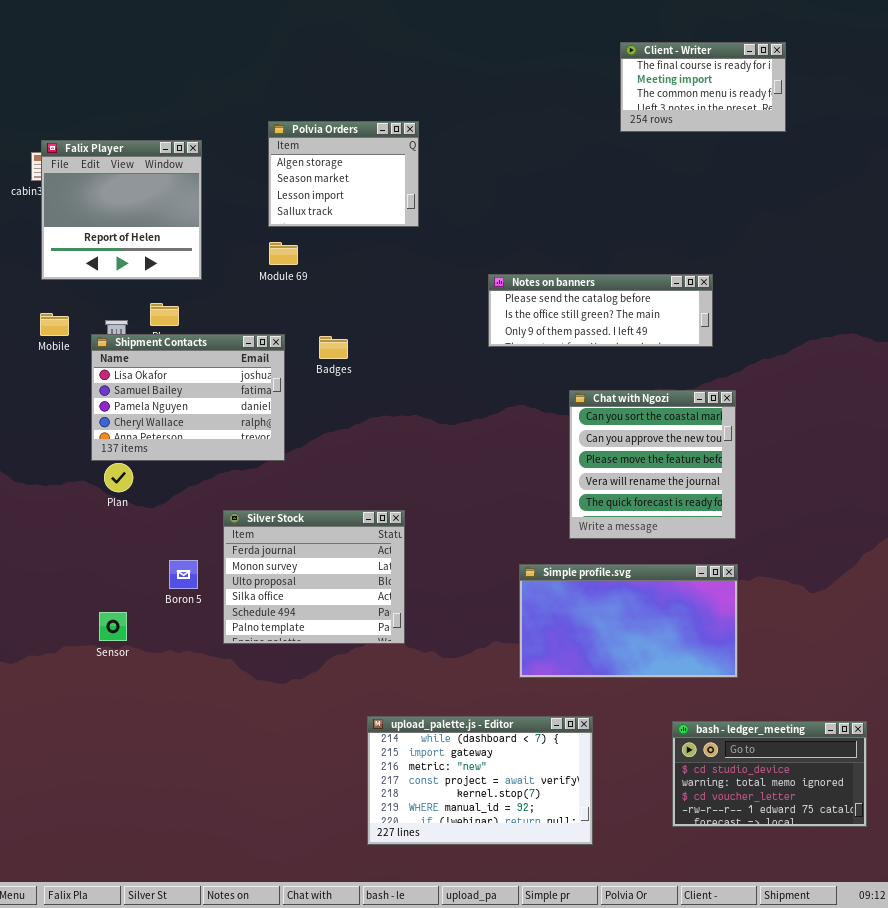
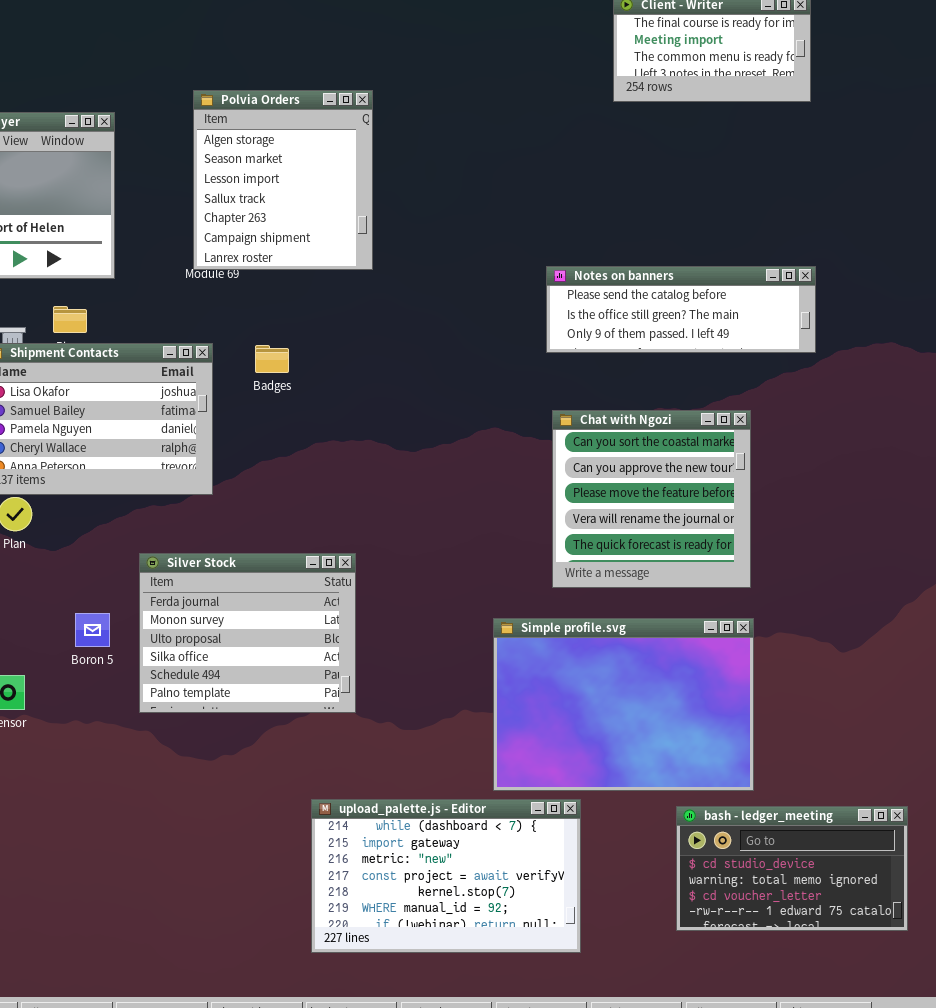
Polvia Orders: [268,121,419,227] -> [193,90,373,270], resized
Notes on banners: [488,274,713,347] -> [546,266,816,353], moved
Simple profile.svg: [519,564,738,678] -> [493,618,754,791], resized

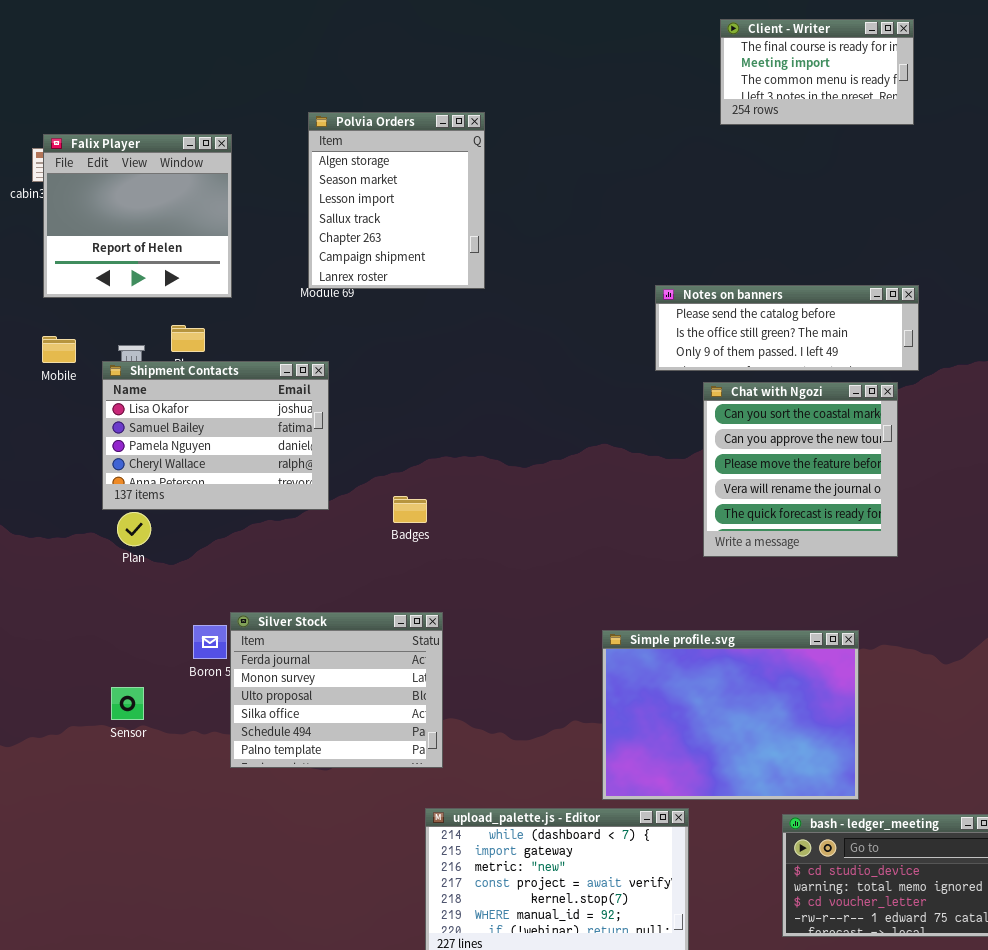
Badges: [255,345,289,373] -> [393,496,427,523], moved
Chat with Ngozi: [552,410,751,588] -> [703,382,898,557], moved
Silver Stock: [139,553,356,713] -> [230,612,443,768], moved

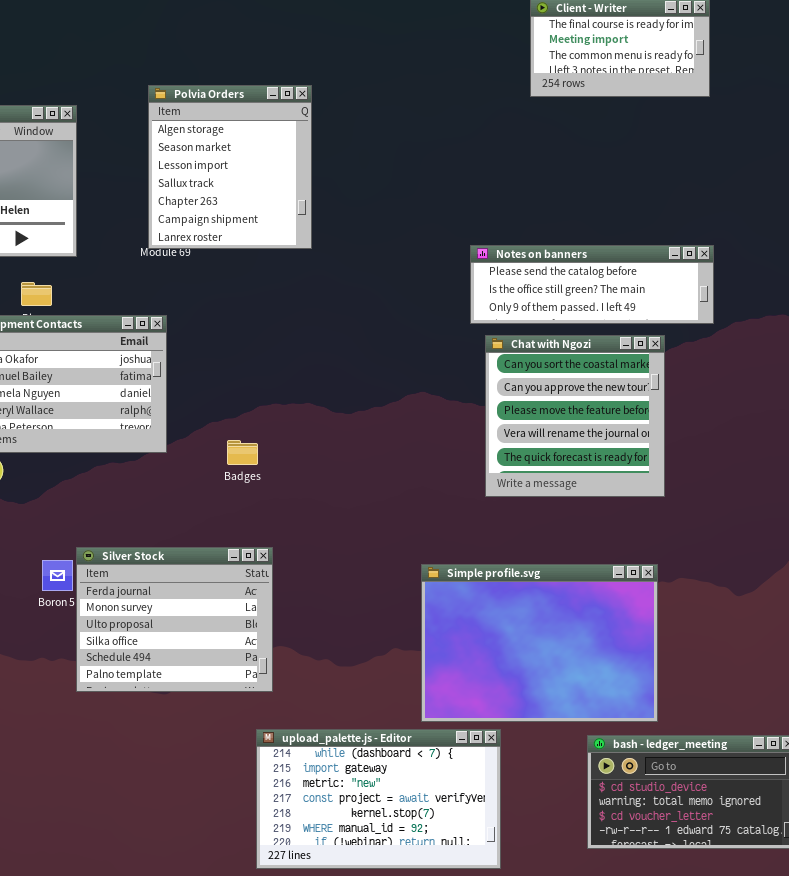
Chat with Ngozi: [703,382,898,557] -> [485,335,665,497], moved

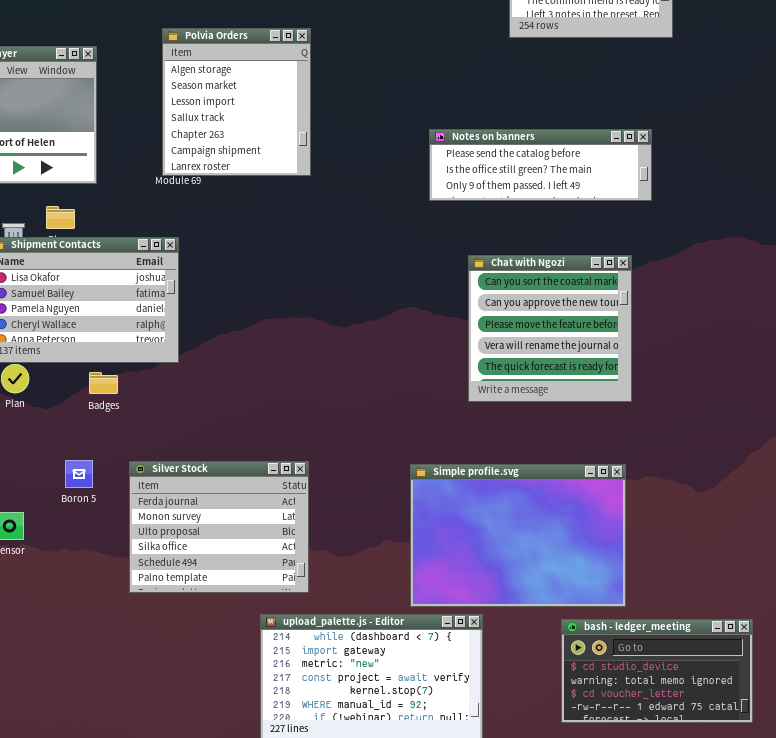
Notes on banners: [470,245,714,324] -> [429,129,652,201], moved
Badges: [227,440,258,465] -> [89,372,118,394], moved
Silver Stock: [76,547,273,692] -> [129,461,309,593], moved

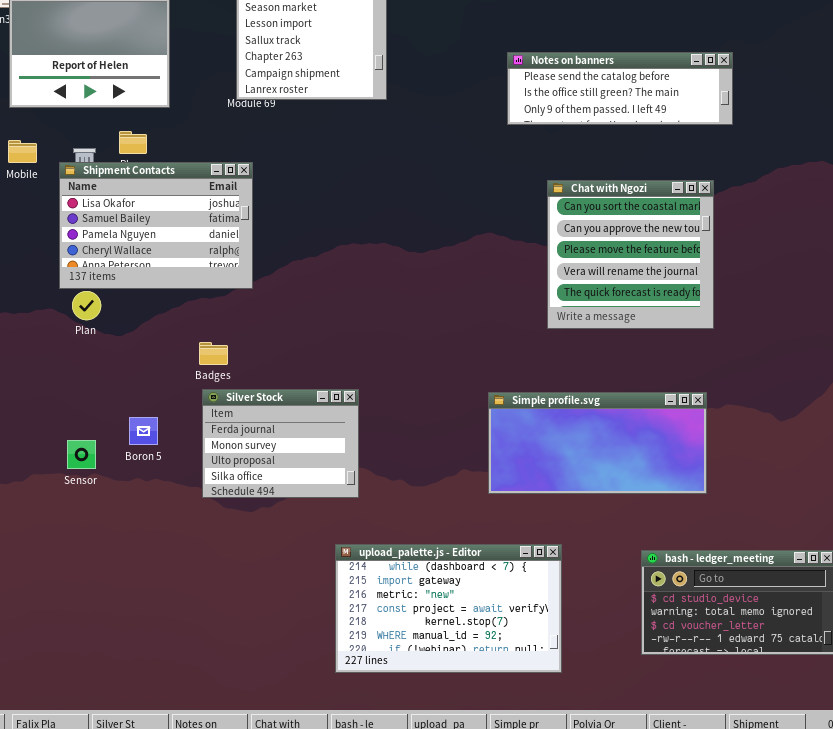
Badges: [89,372,118,394] -> [199,342,228,365], moved
Boron 5: [65,460,93,488] -> [129,417,158,445], moved
Silver Stock: [129,461,309,593] -> [202,389,359,498], resized
Simple profile.svg: [410,464,626,607] -> [488,392,707,494], resized

